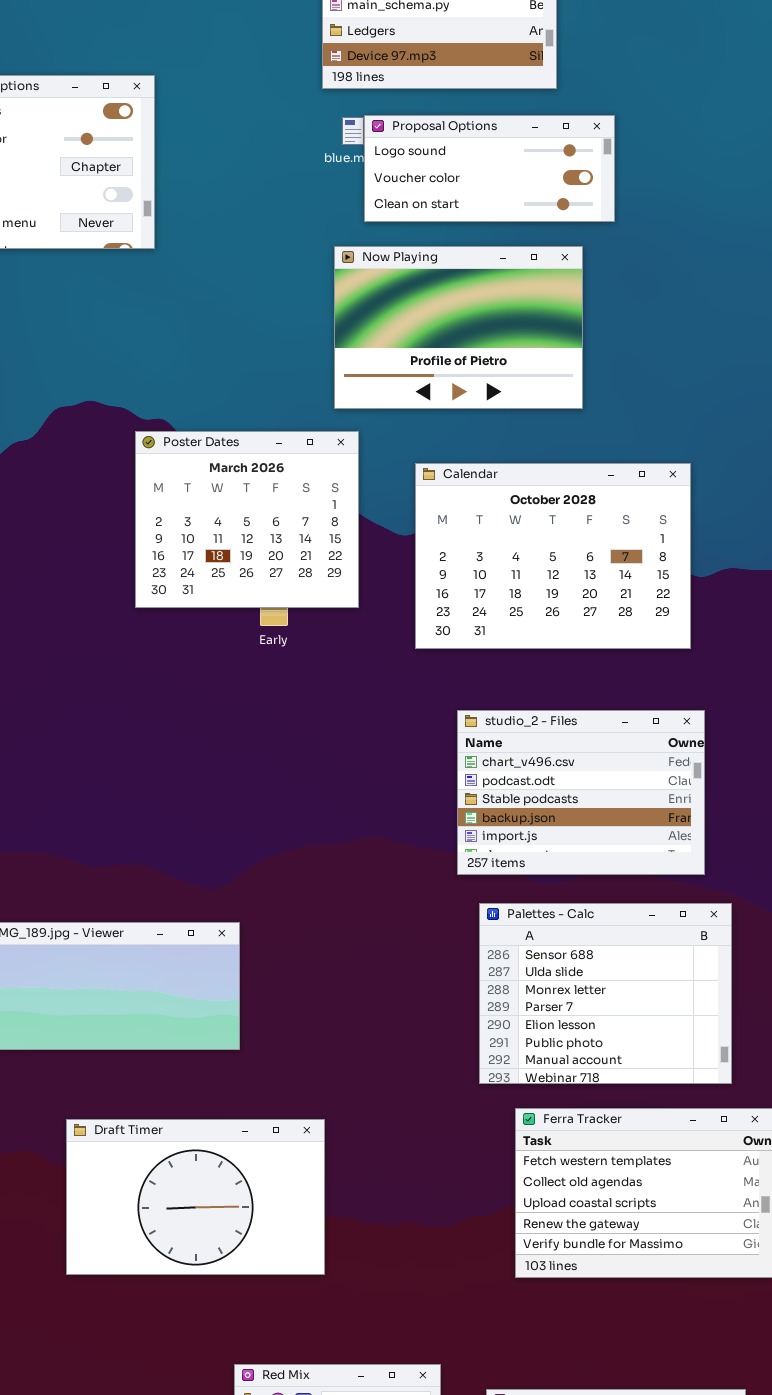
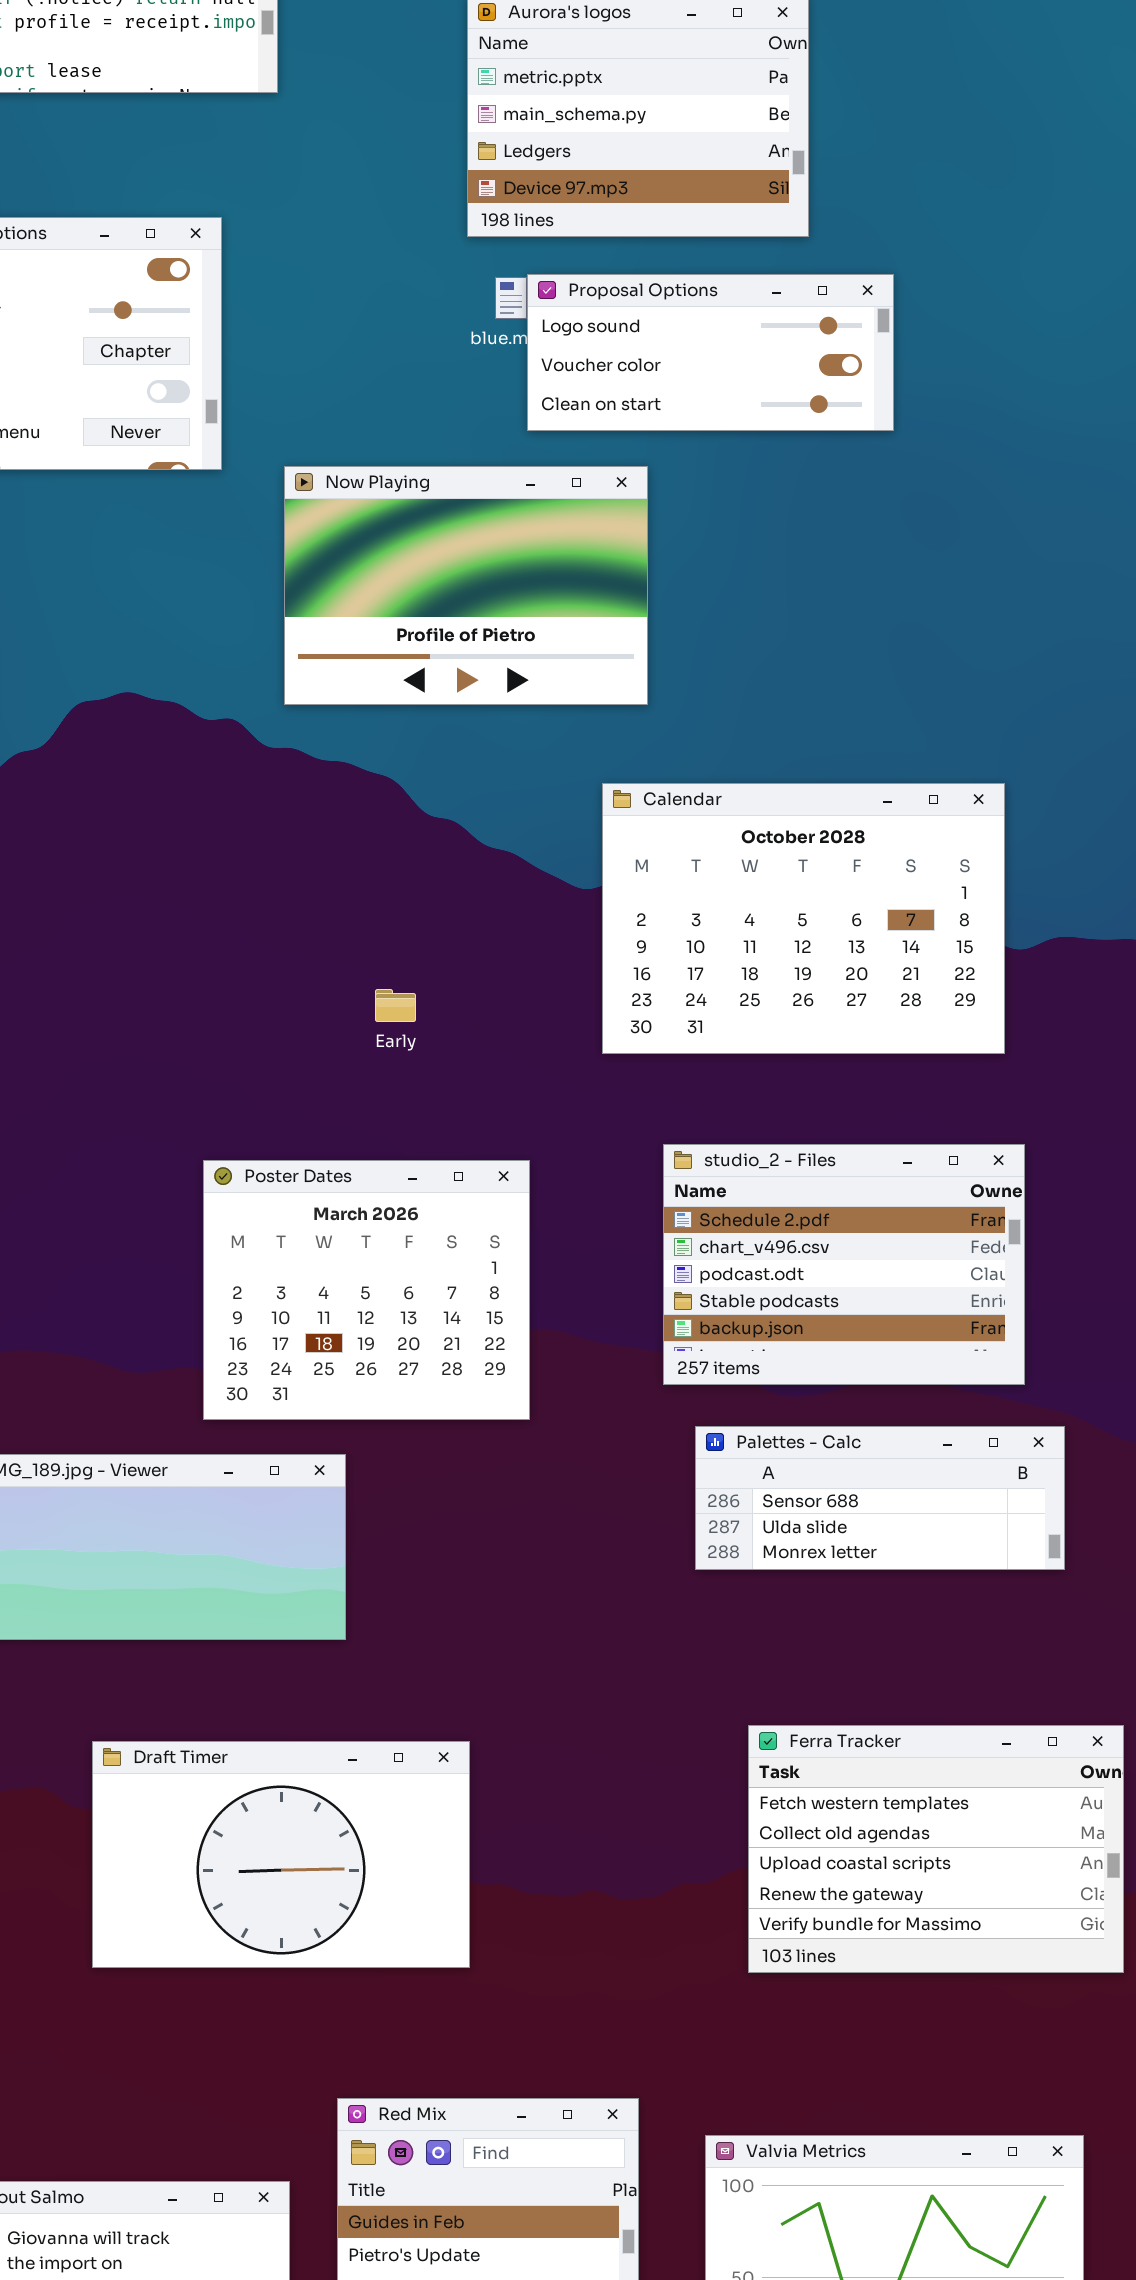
Now Playing: [334,246,583,409] -> [284,466,648,705], moved
Poster Dates: [135,431,359,608] -> [203,1160,530,1420], moved
studio_2 - Files: [457,710,705,875] -> [663,1144,1025,1385], scrolled up 1 row
Palettes - Calc: [479,903,732,1084] -> [695,1426,1065,1570], resized

